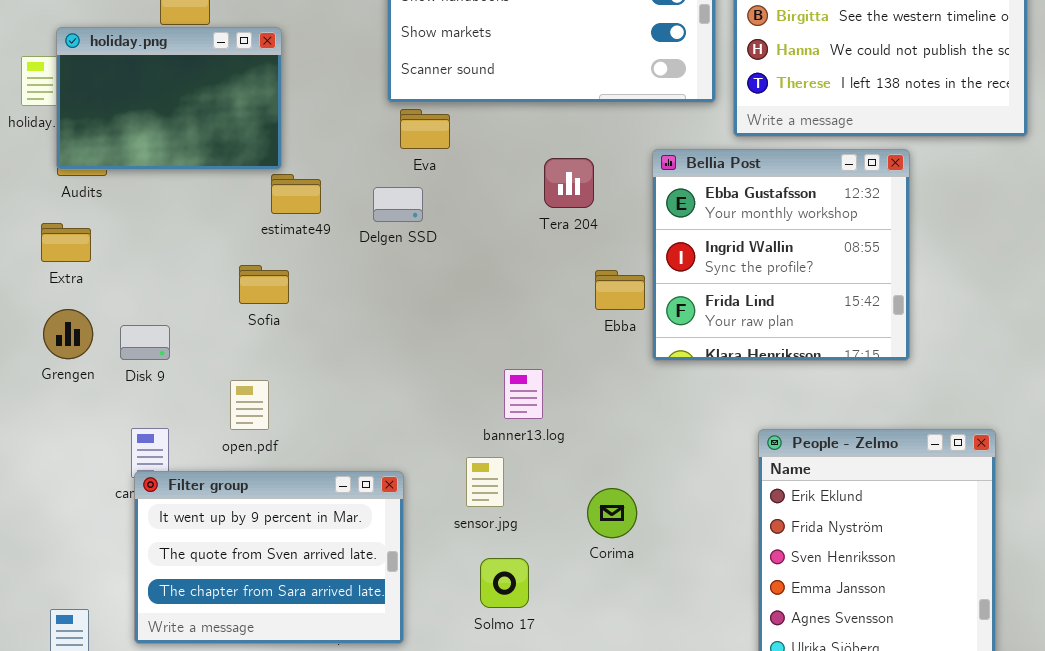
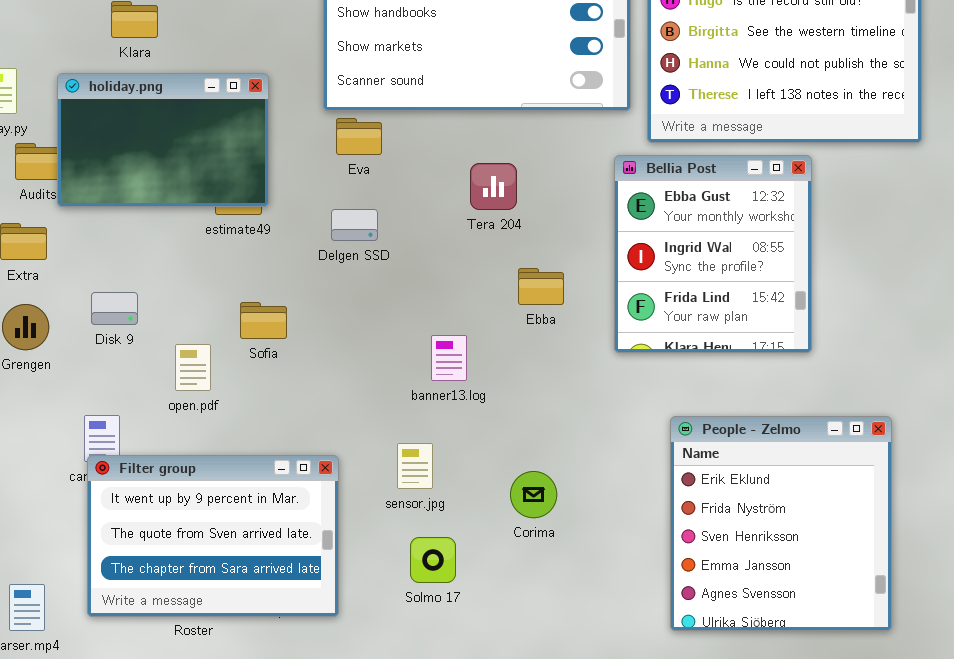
holiday.png: [56,27,282,170] -> [57,73,269,207], moved
Bellia Post: [652,149,910,361] -> [614,155,812,353], resized
Delgen SSD: [373,187,423,222] -> [331,209,378,241], moved
Sofia: [239,265,289,304] -> [240,302,287,339], moved
Disk 9: [120,325,170,360] -> [91,292,138,325], moved
banner13.log: [504,369,543,419] -> [431,335,467,381], moved
open.pdf: [230,380,269,430] -> [175,344,211,391], moved

